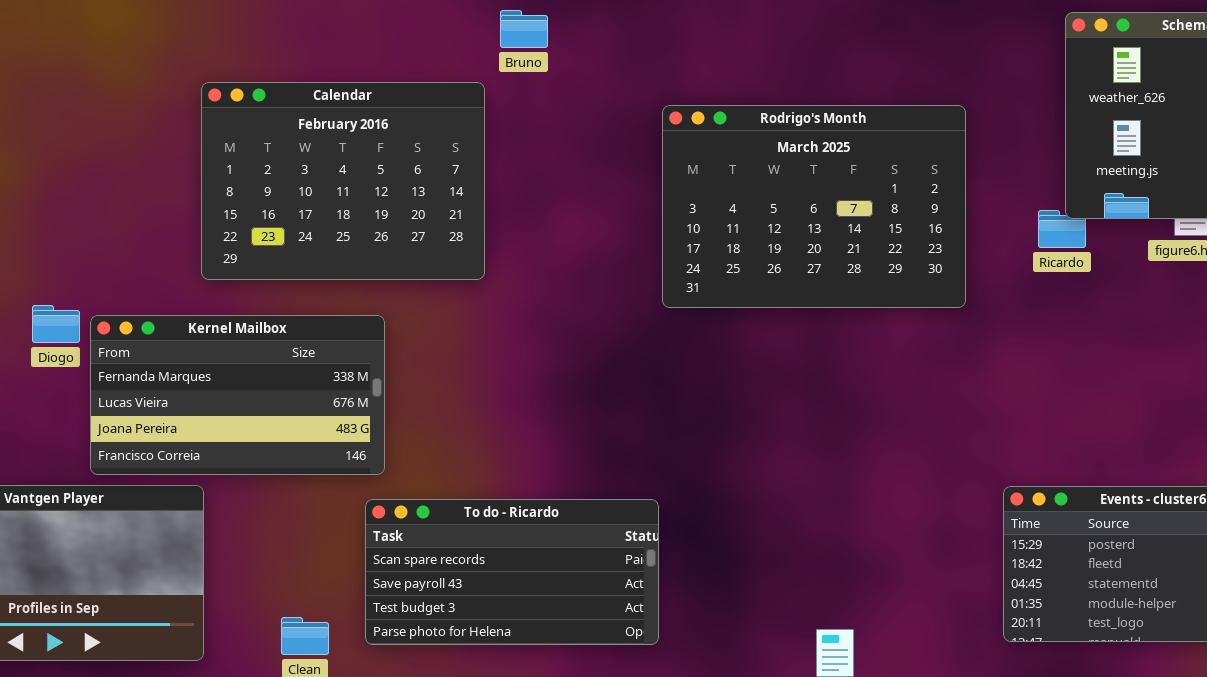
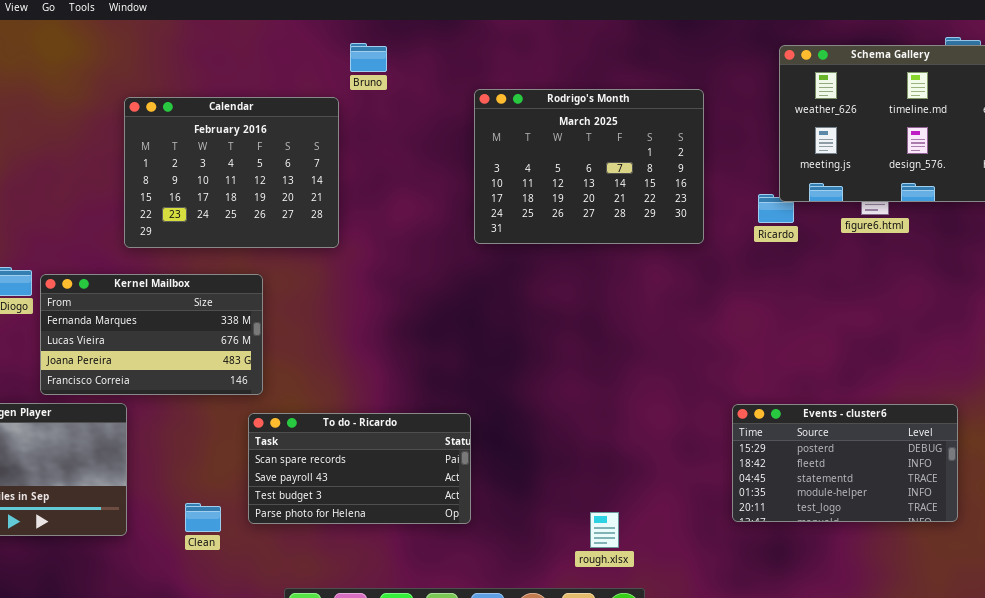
Rodrigo's Month: [662,105,966,308] -> [474,89,704,244], moved

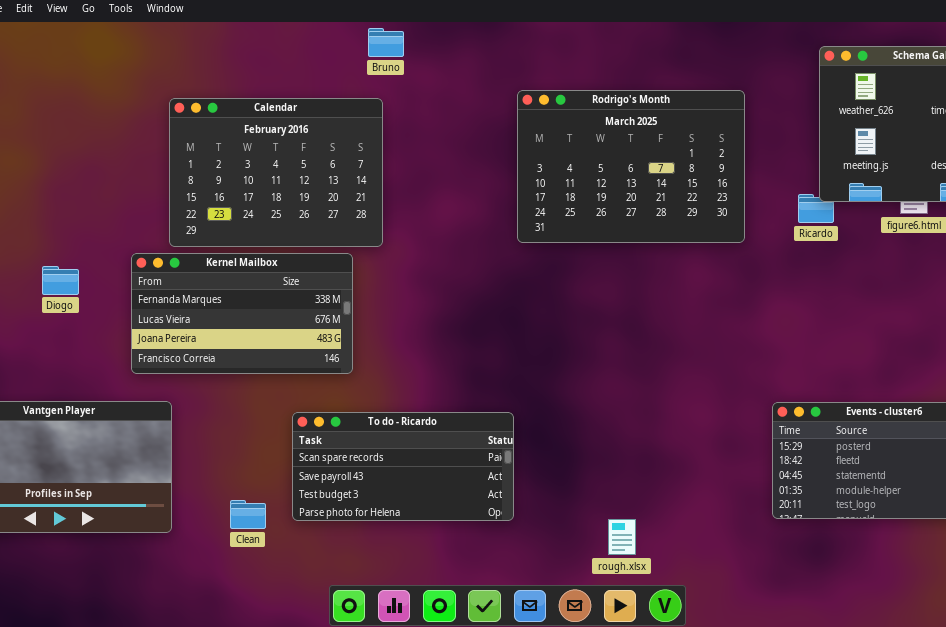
Bruno: [350,43,387,72] -> [368,28,404,57], moved
Kernel Mailbox: [40,274,263,395] -> [131,253,353,374], moved
rough.xlsx: [590,512,619,548] -> [608,519,636,555], moved

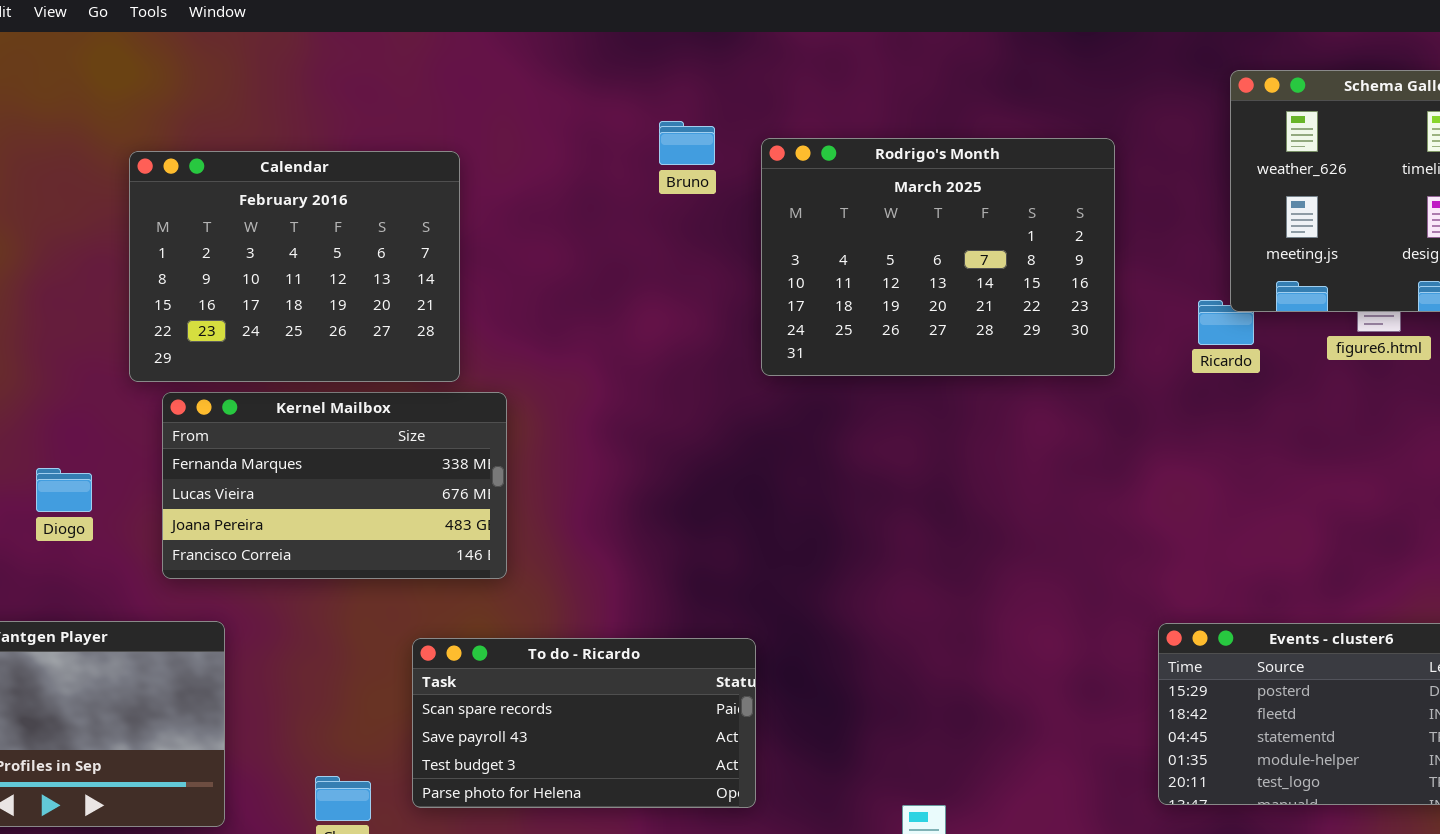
Bruno: [368,28,404,57] -> [659,121,715,165], moved
Calendar: [169,98,383,247] -> [129,151,460,382], moved
Diogo: [42,266,79,295] -> [36,468,92,512], moved

